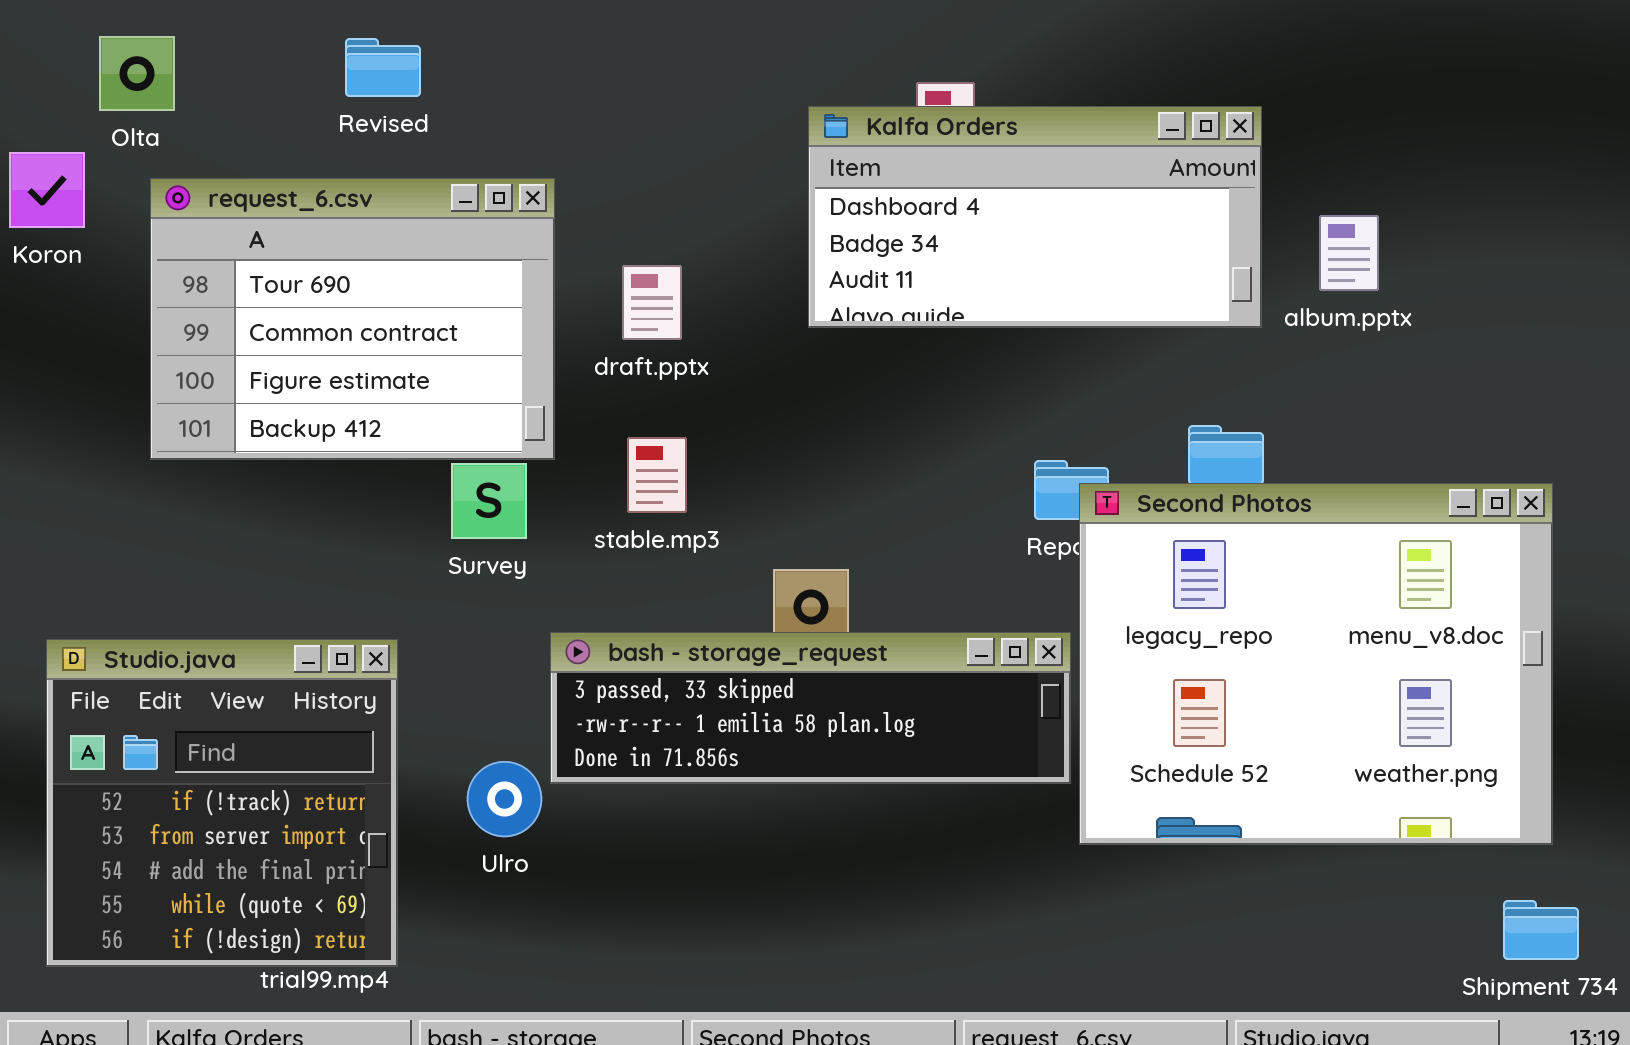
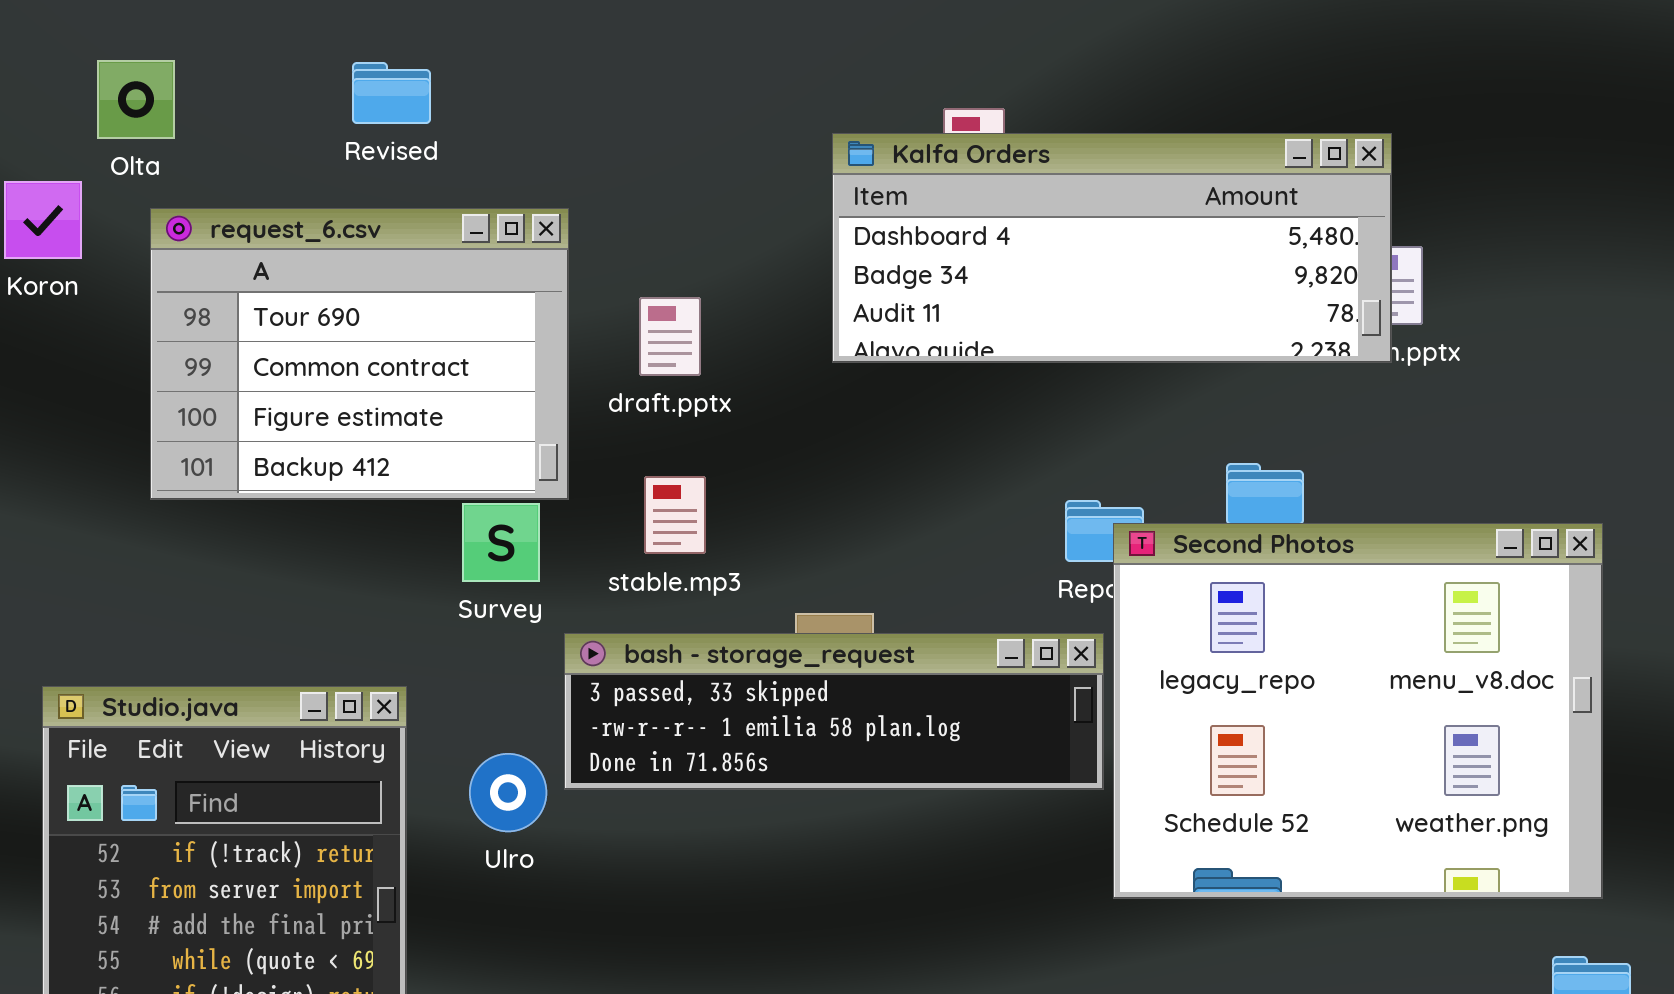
Kalfa Orders: [808,106,1262,328] -> [832,133,1392,363], resized
bash - storage_request: [550,632,1071,784] -> [564,633,1104,790], moved
Ulro: [467,761,542,837] -> [469,753,547,832], moved

